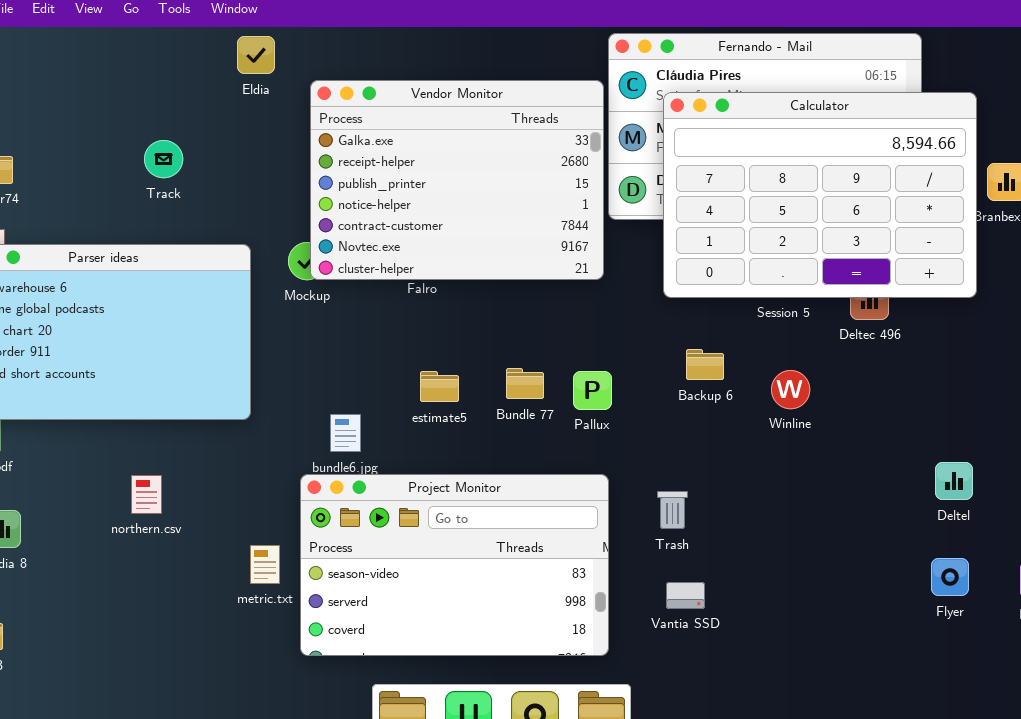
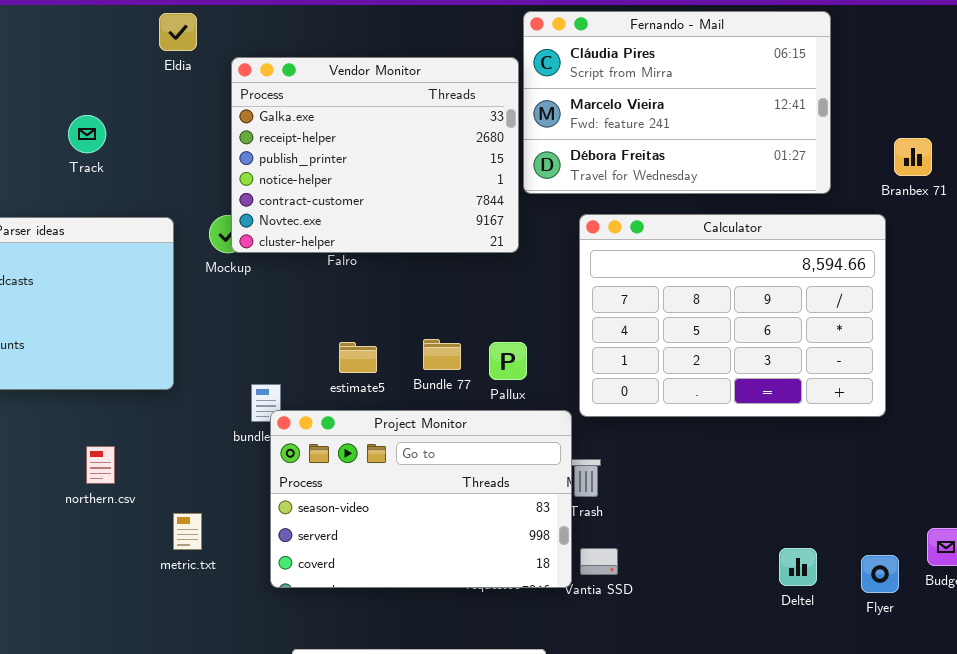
Calculator: [663,92,977,298] -> [579,214,886,417], moved
Deltel: [935,462,973,500] -> [779,548,817,586], moved
Project Monitor: [300,474,609,656] -> [270,410,572,588], moved
northern.csv: [131,475,162,514] -> [86,446,115,484], moved
Flyer: [931,558,969,596] -> [861,555,899,593], moved

